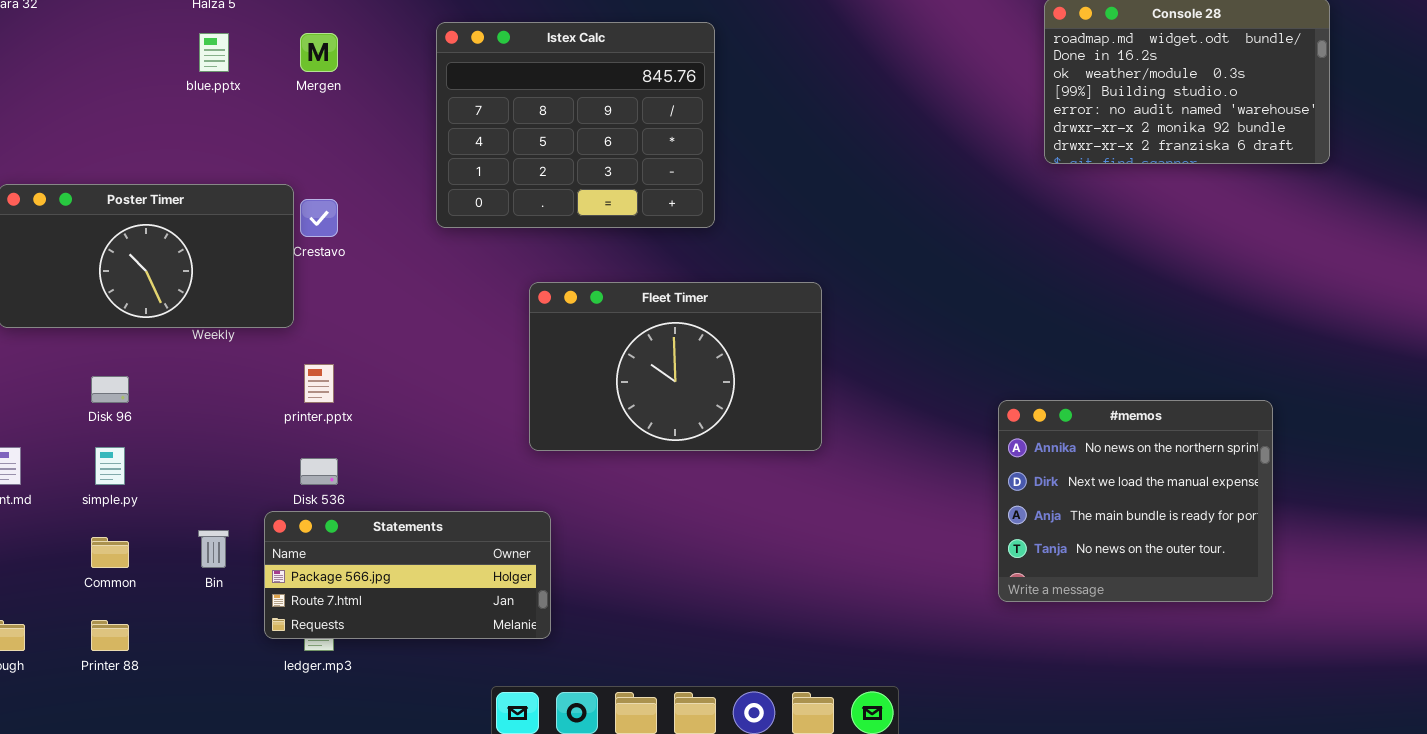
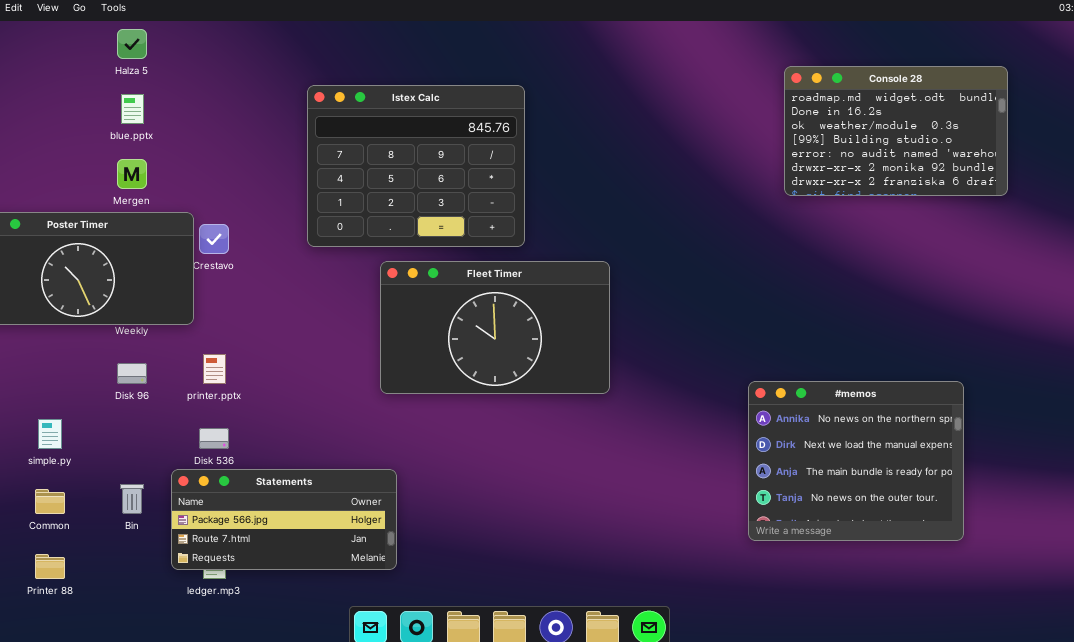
Mergen: [300,33,338,72] -> [117,159,147,189], moved
Fleet Timer: [529,282,822,451] -> [380,261,610,394], moved
Disk 96: [91,376,129,403] -> [117,363,147,384], moved

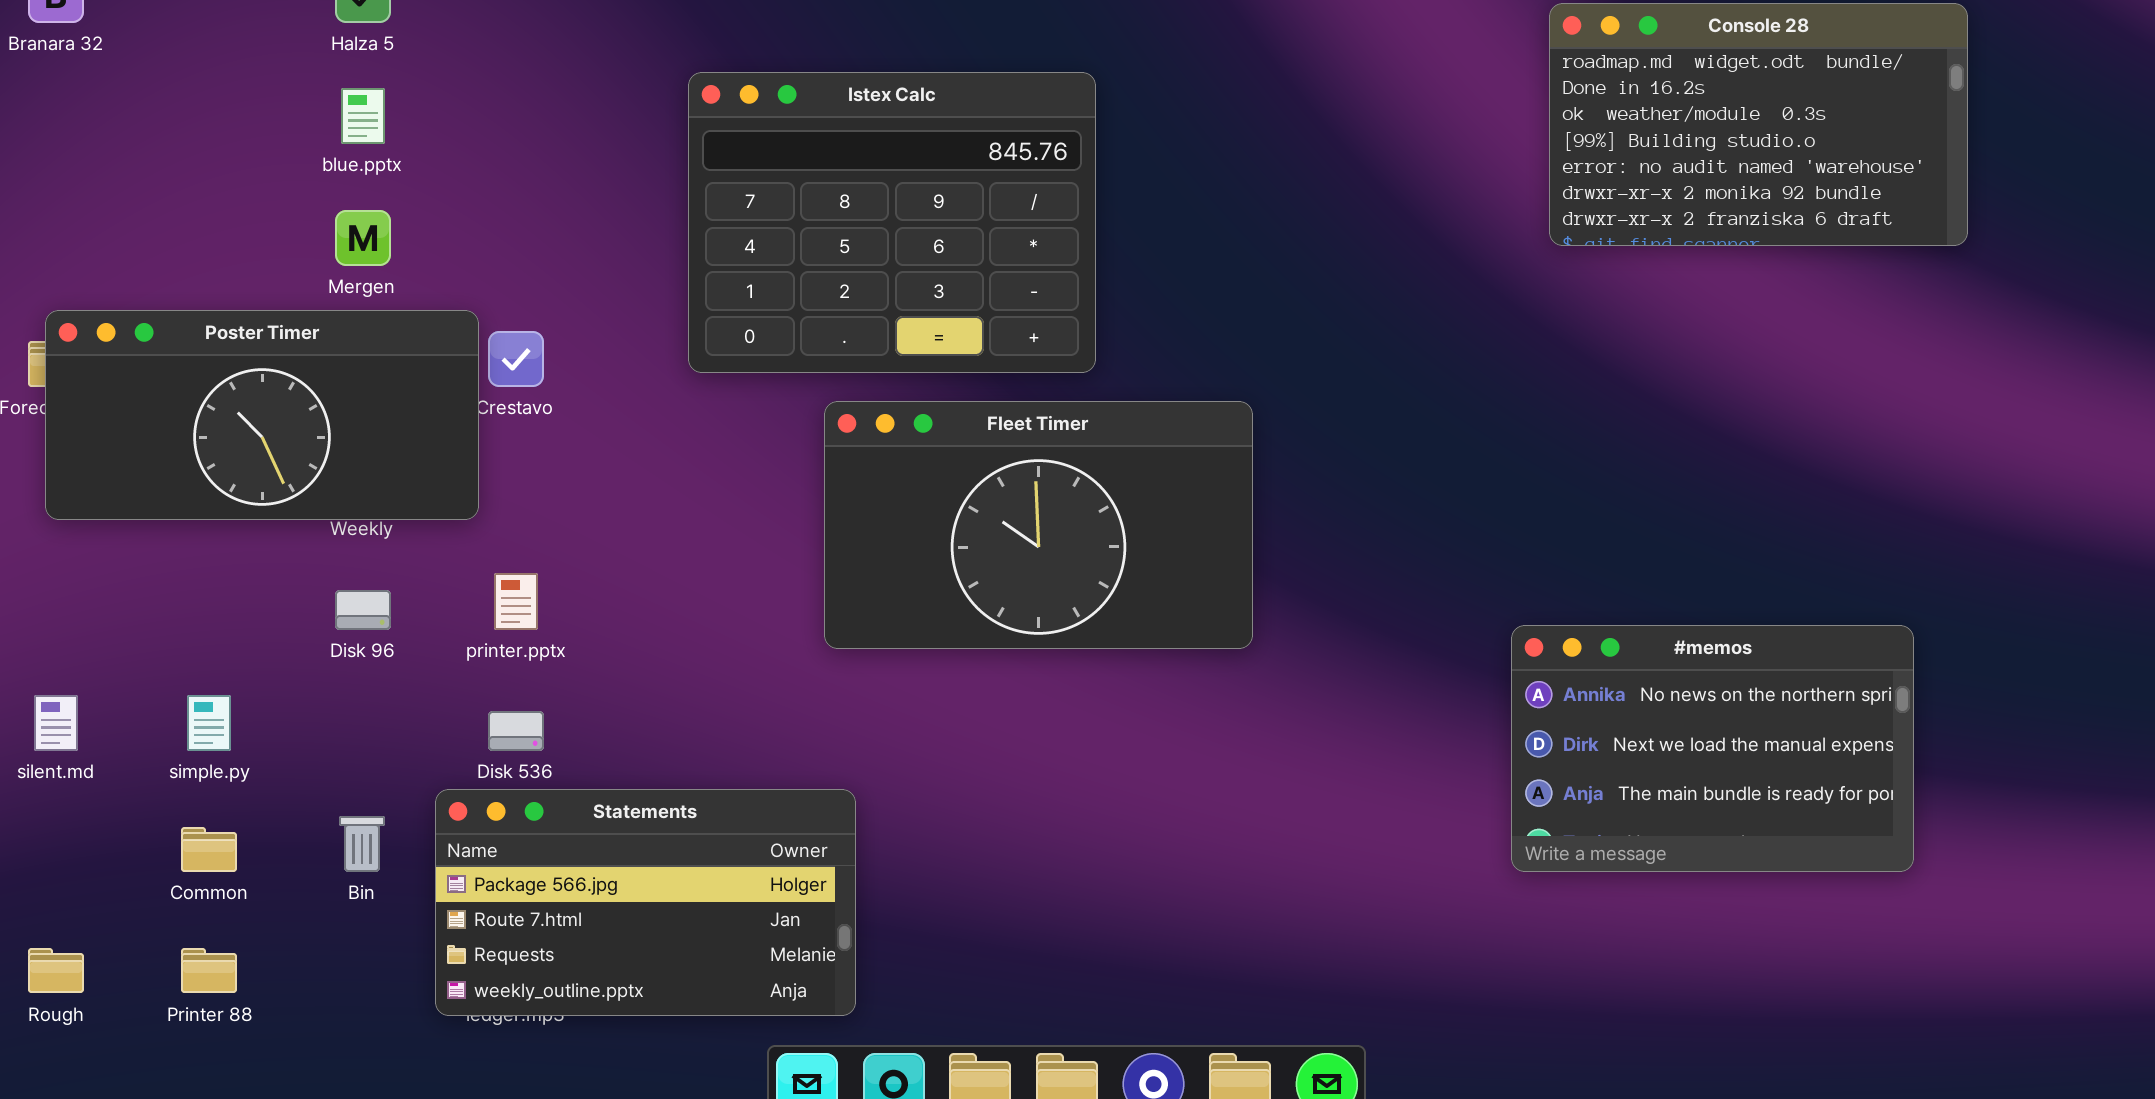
Console 28: [784,66,1008,196] -> [1549,3,1968,246], moved
#memos: [748,381,964,541] -> [1511,625,1914,872], resized
Statements: [171,469,397,570] -> [435,789,856,1016], resized

